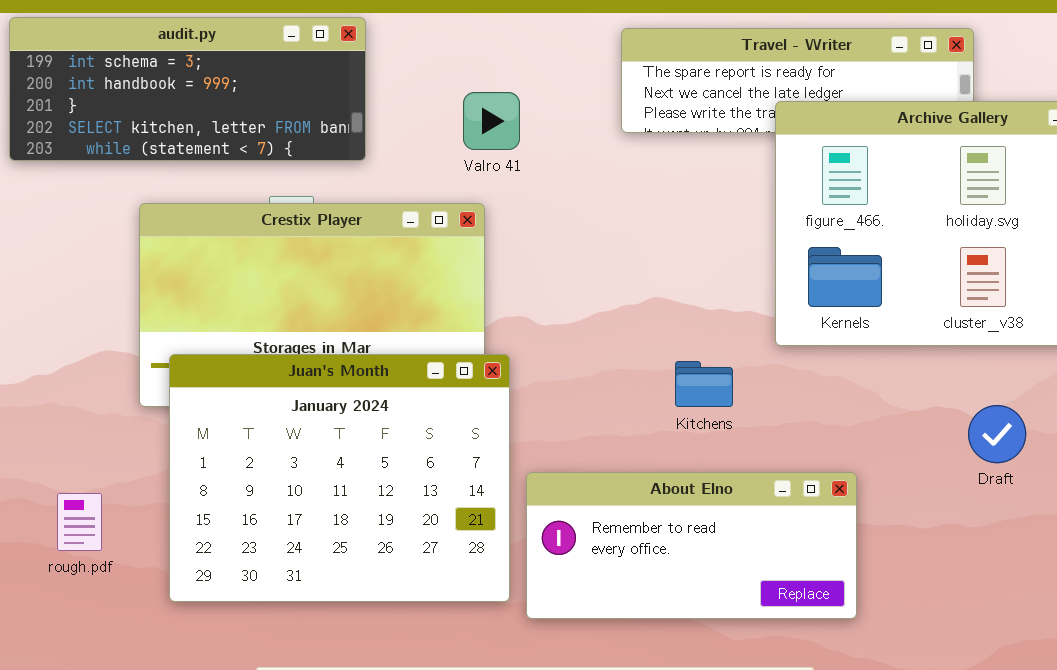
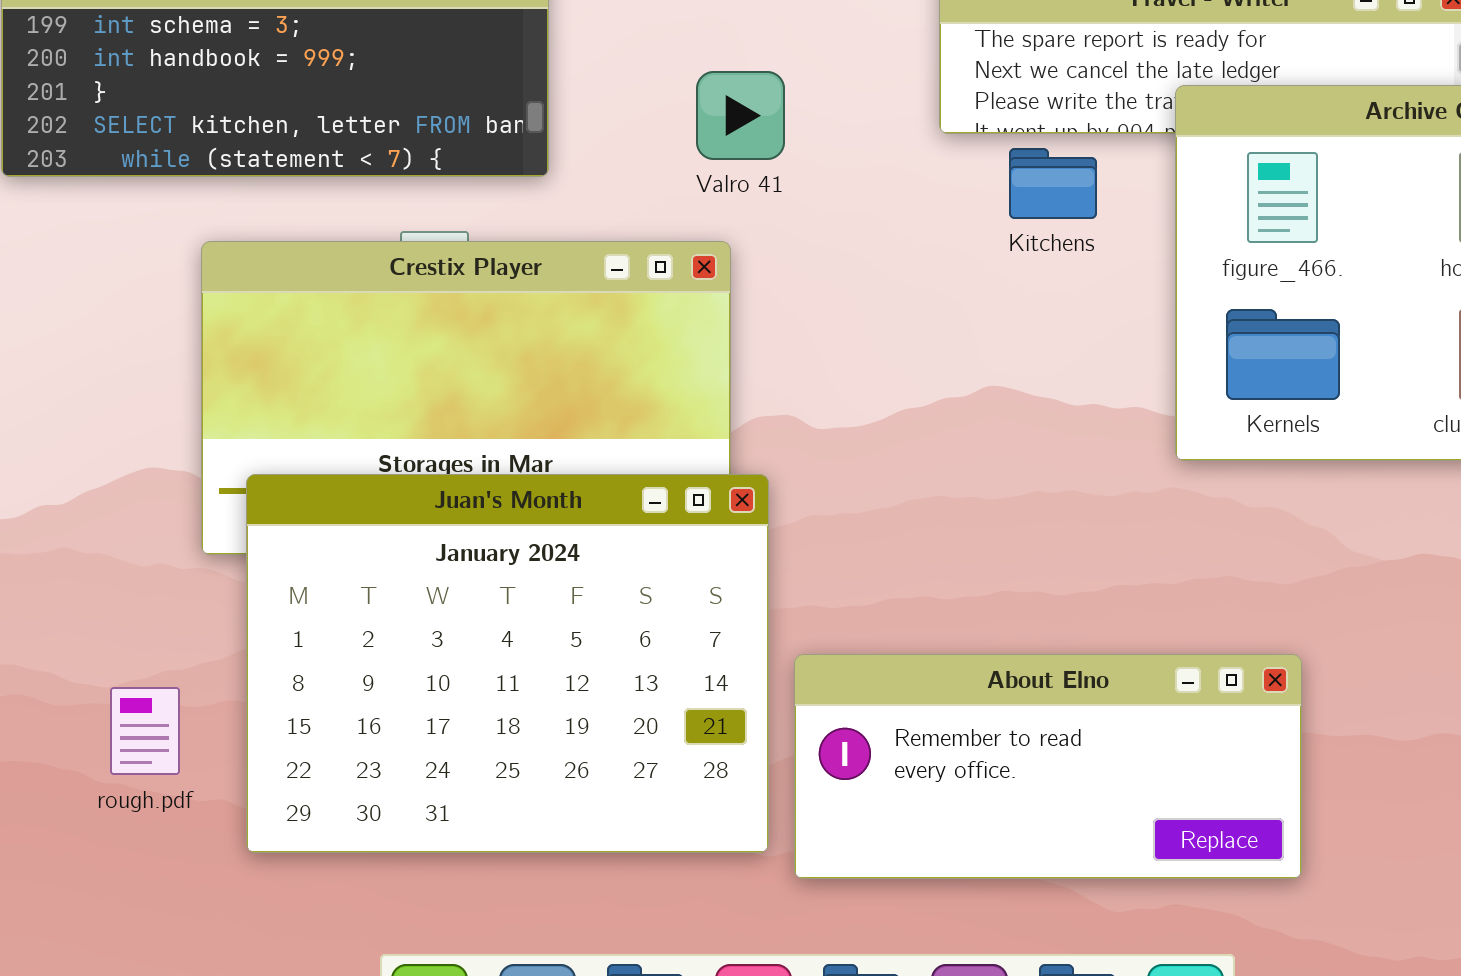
Kitchens: [675,361,733,407] -> [1009,148,1097,219], moved
rough.pdf: [57,493,102,551] -> [110,687,180,775], moved

